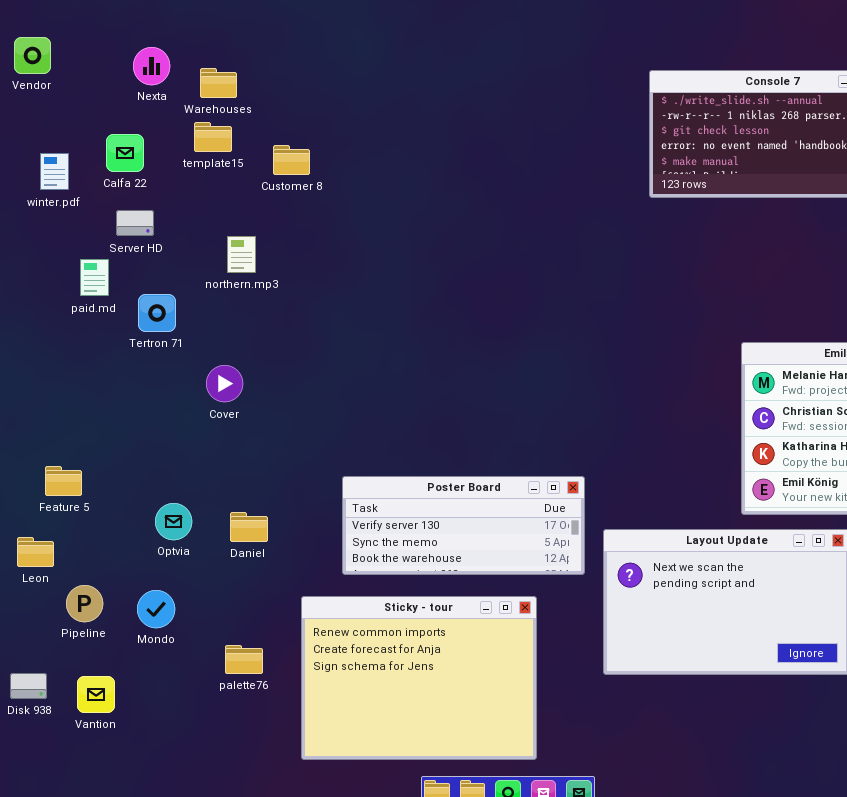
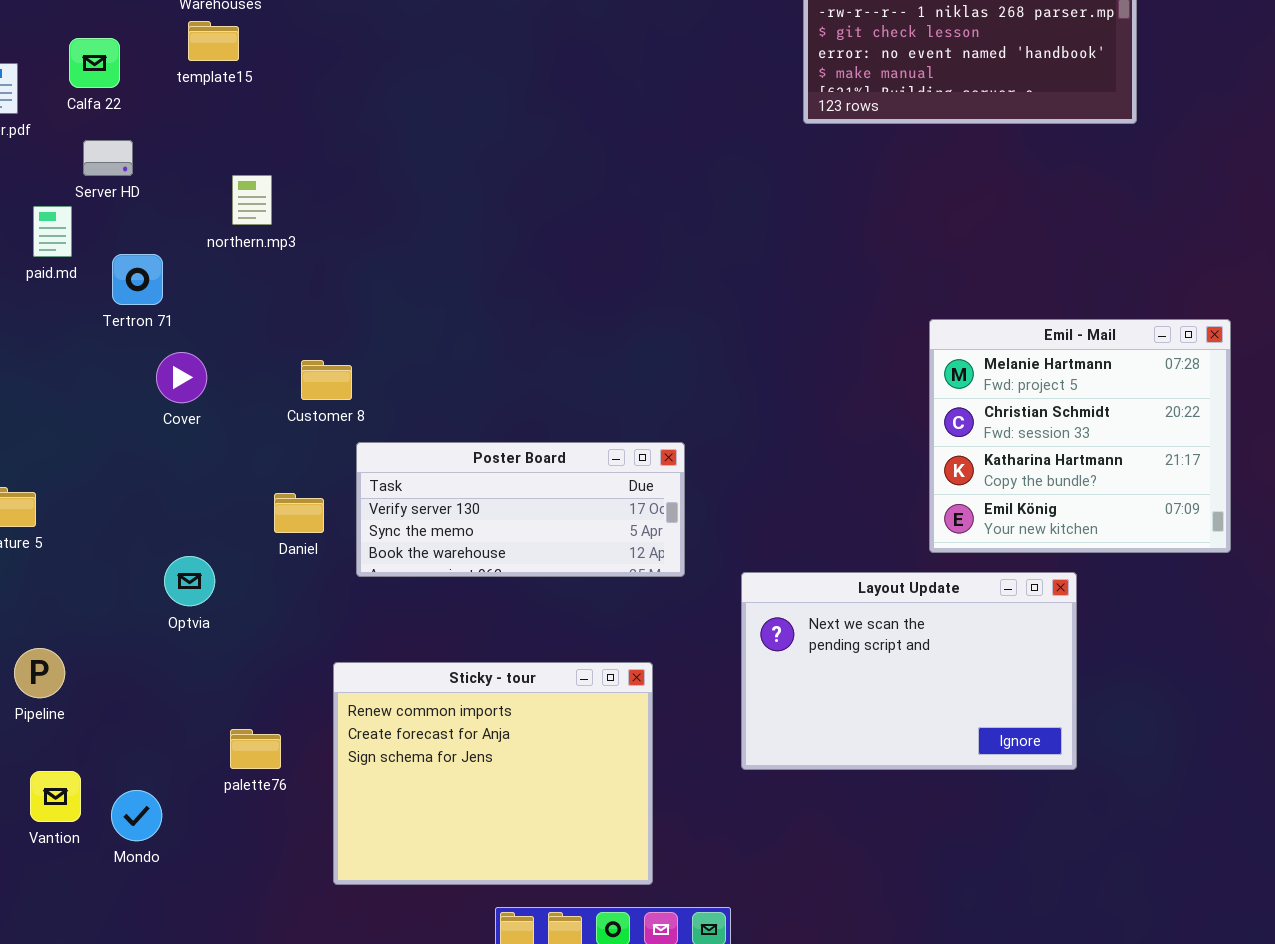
Customer 8: [273,145,310,175] -> [301,360,352,400], moved
Cover: [206,365,243,402] -> [156,352,207,403], moved
Poster Board: [342,476,585,575] -> [356,442,685,577], moved
Optvia: [155,503,192,540] -> [164,556,215,606], moved
Daniel: [230,512,268,542] -> [274,493,324,533], moved
Mondo: [137,590,175,628] -> [111,790,162,841], moved

